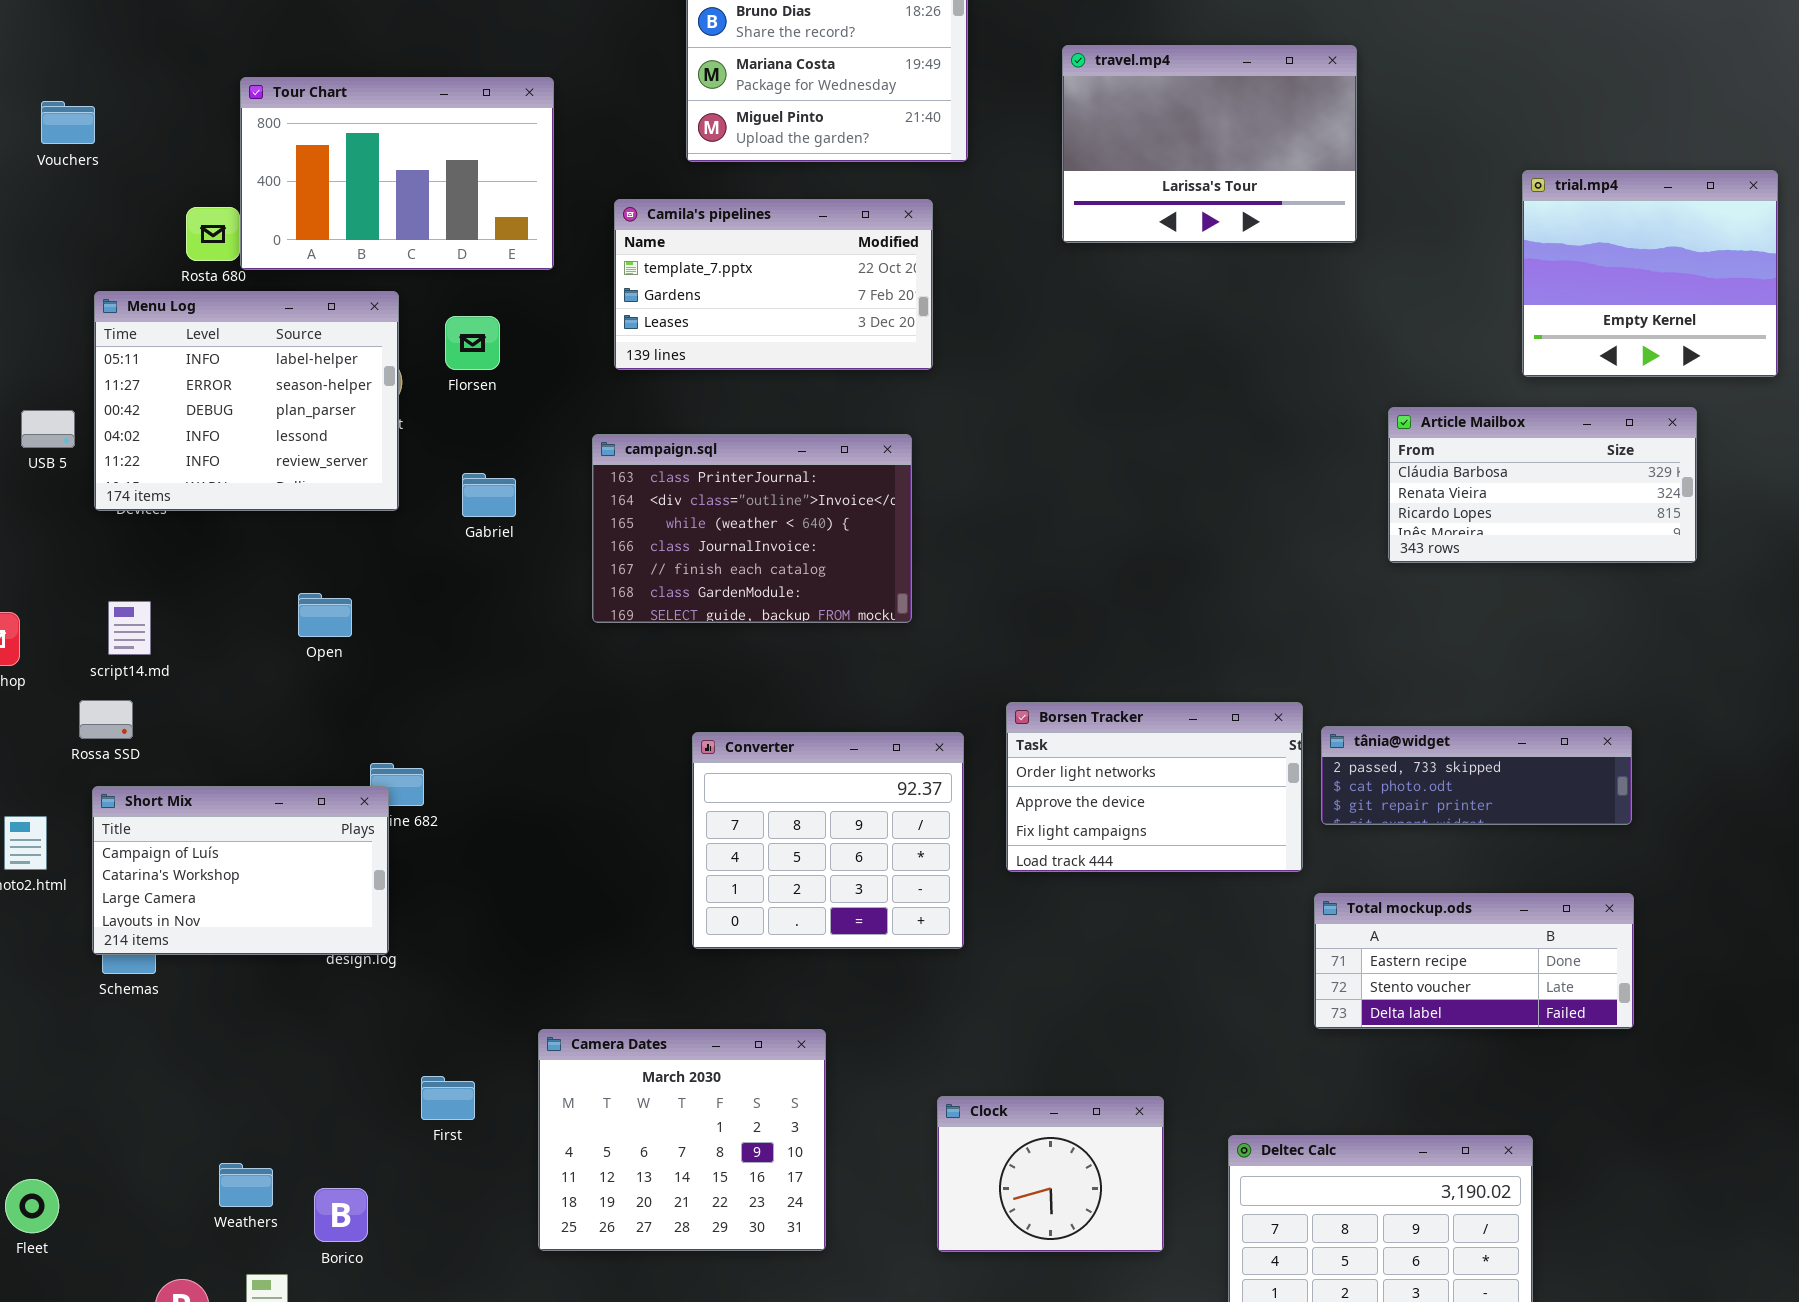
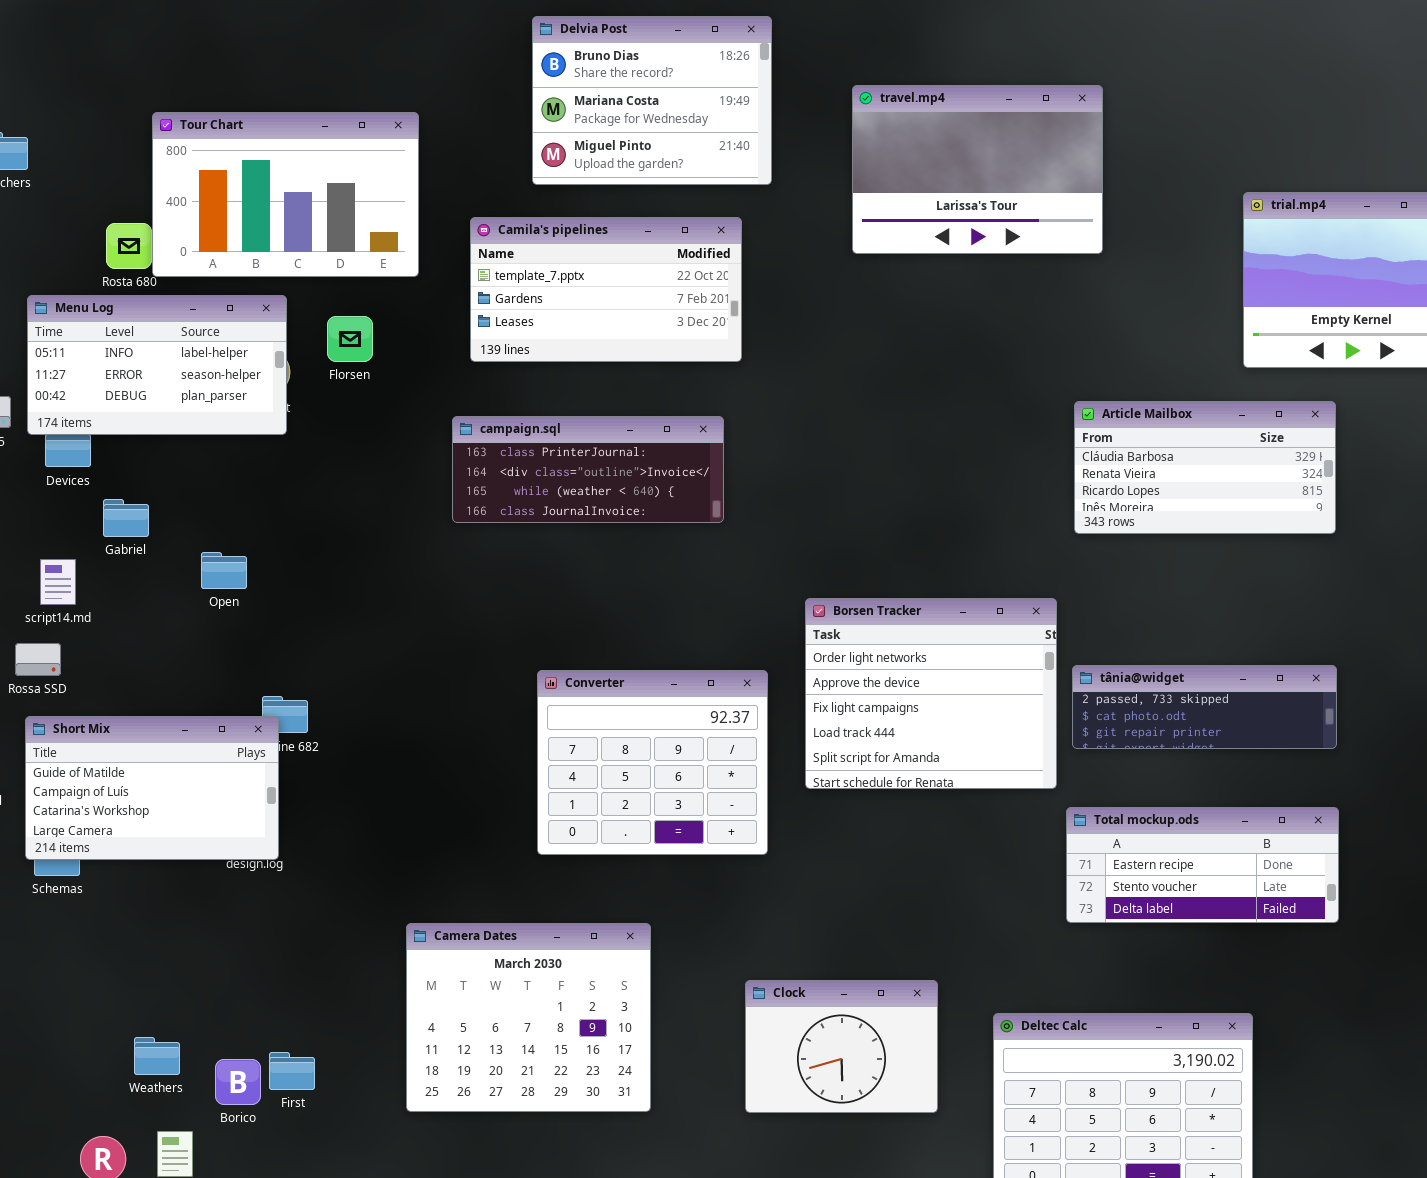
Menu Log: [94,291,399,511] -> [27,295,287,435], resized
Article Mailbox: [1388,407,1697,563] -> [1074,401,1336,534], moved
campaign.sql: [592,434,912,623] -> [452,416,724,523], resized
Gabriel: [462,473,516,517] -> [103,499,149,537], moved
Borsen Tracker: [1006,702,1303,872] -> [805,598,1057,789], resized
Short Mix: [92,786,389,955] -> [25,716,279,860], scrolled up 1 row
First: [421,1076,475,1120] -> [269,1052,315,1090], moved

